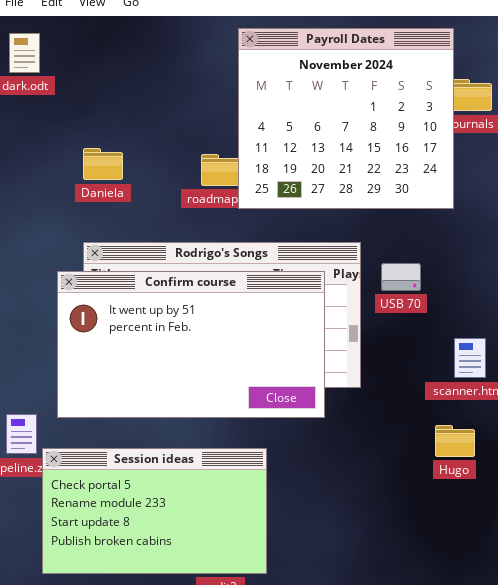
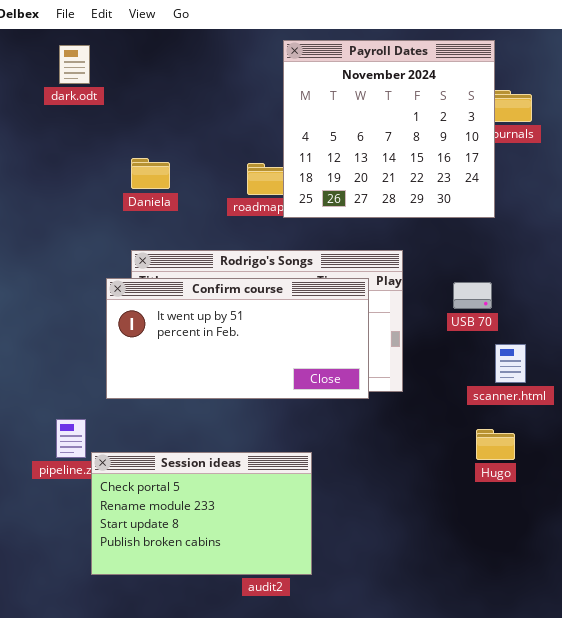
USB 70: [381,263,421,291] -> [453,282,492,309], moved
Confirm course: [57,271,325,418] -> [106,278,369,399], resized

